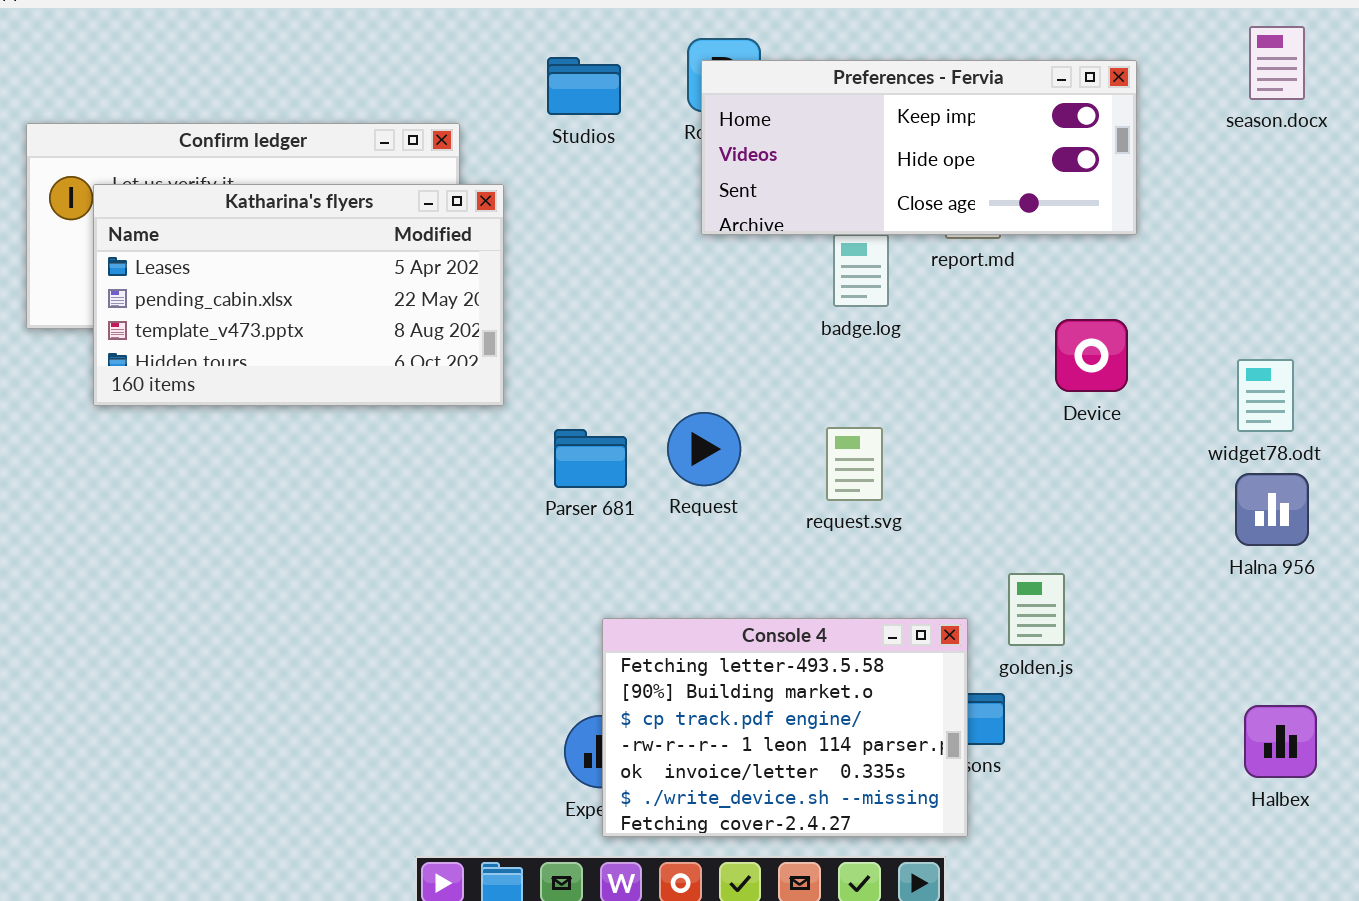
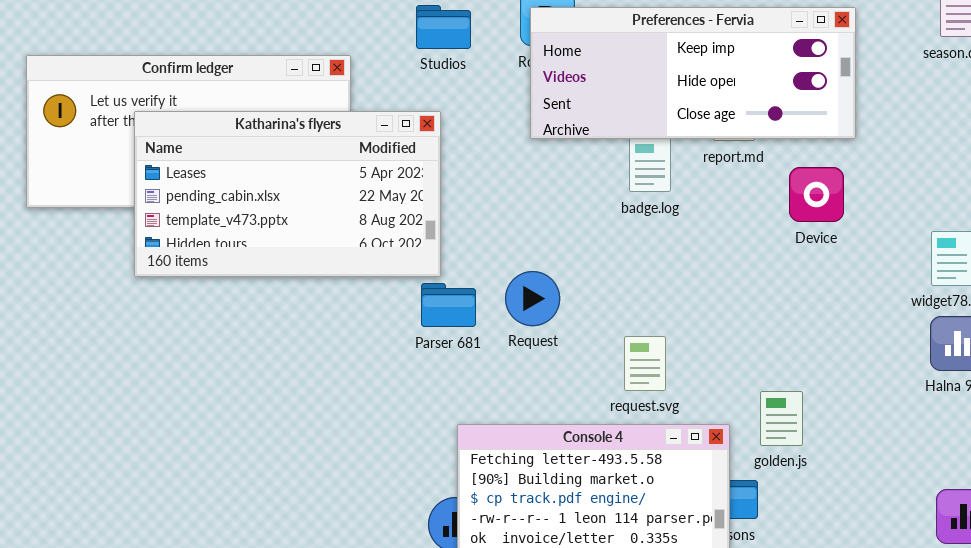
Katharina's flyers: [93,184,504,406] -> [134,111,441,277], moved
Device: [1055,319,1128,392] -> [789,167,844,222], moved
request.svg: [826,427,883,501] -> [624,336,666,391], moved

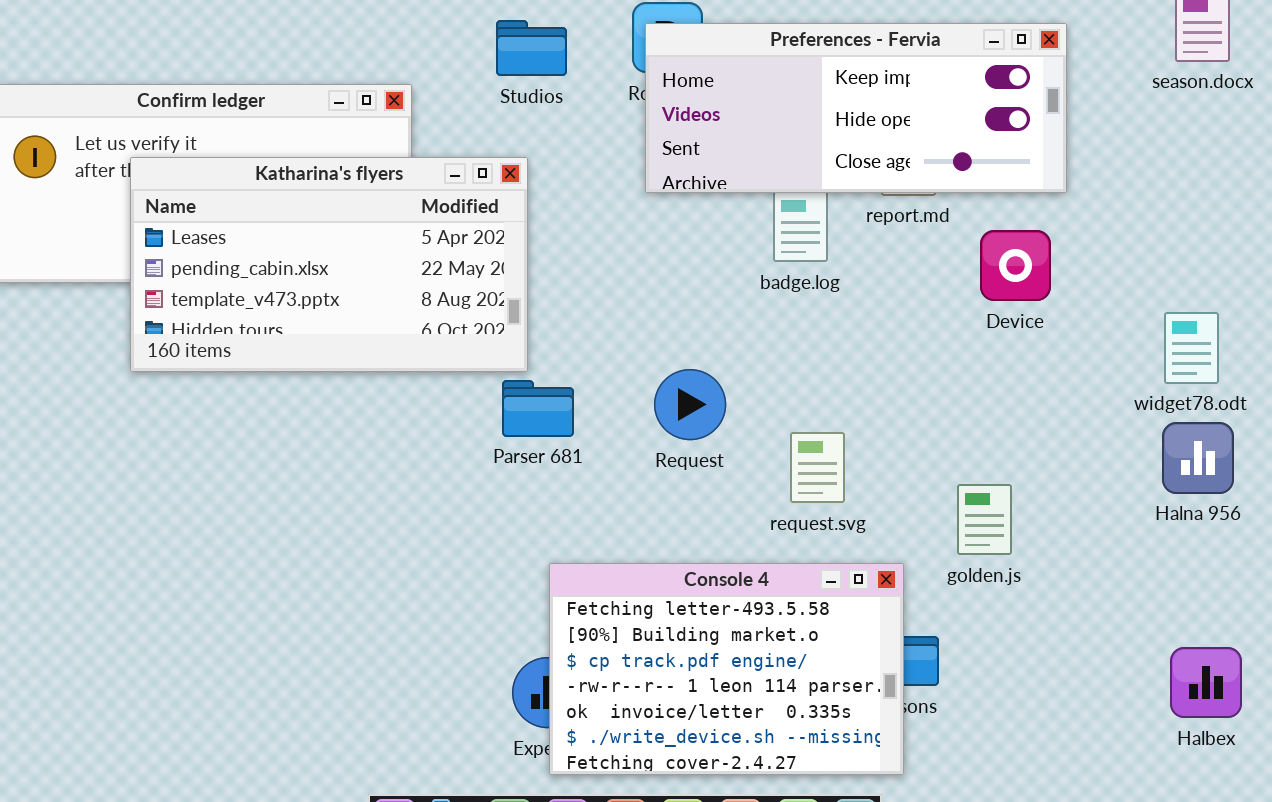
Request: [505,271,560,326] -> [654,369,726,440], moved
request.svg: [624,336,666,391] -> [790,432,845,503], moved
golden.js: [760,391,803,446] -> [957,484,1012,555], moved

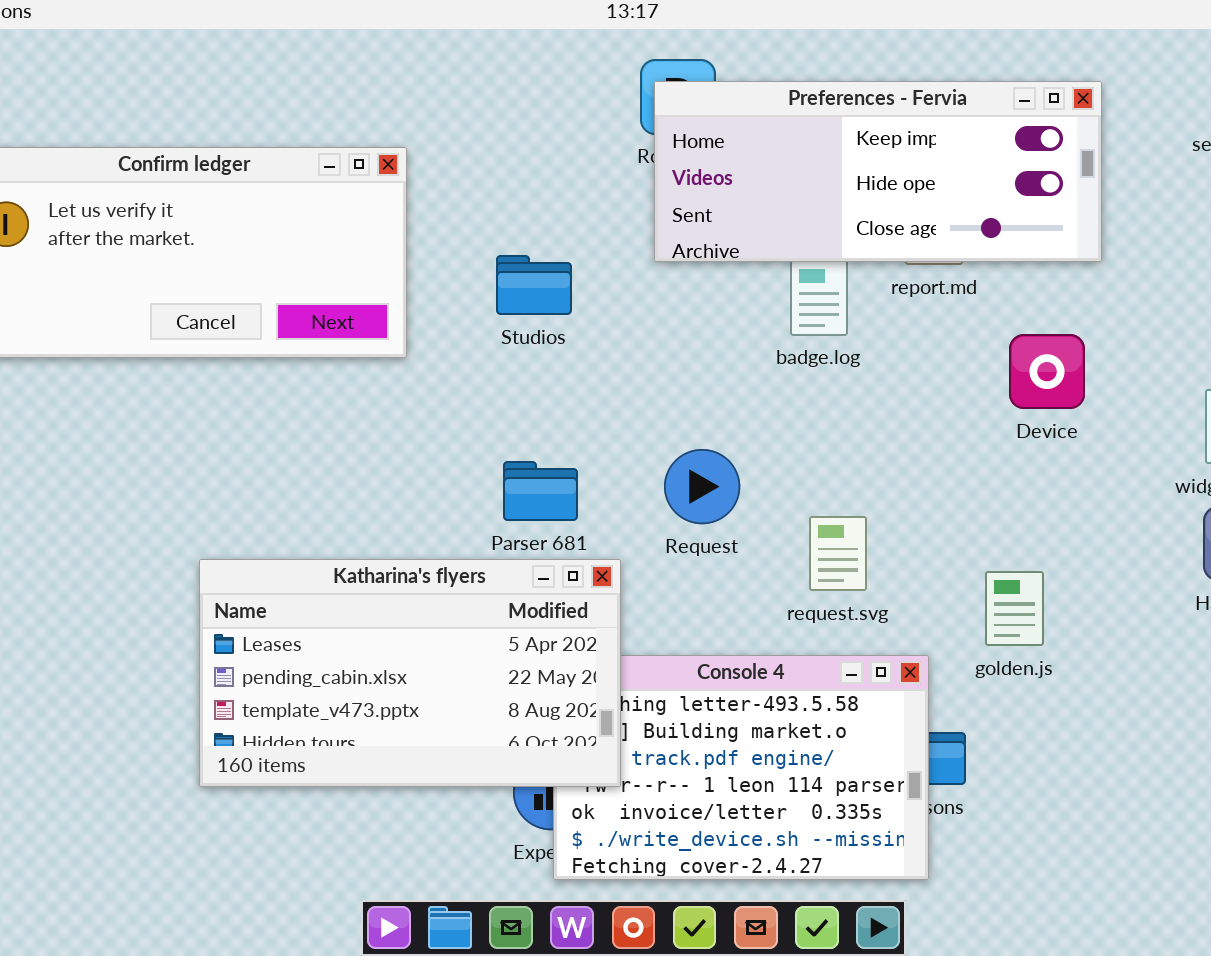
Studios: [496,20,567,76] -> [496,255,572,315], moved
Katharina's flyers: [130,157,528,372] -> [199,559,621,787], moved
Device: [980,230,1051,301] -> [1009,334,1085,409], moved

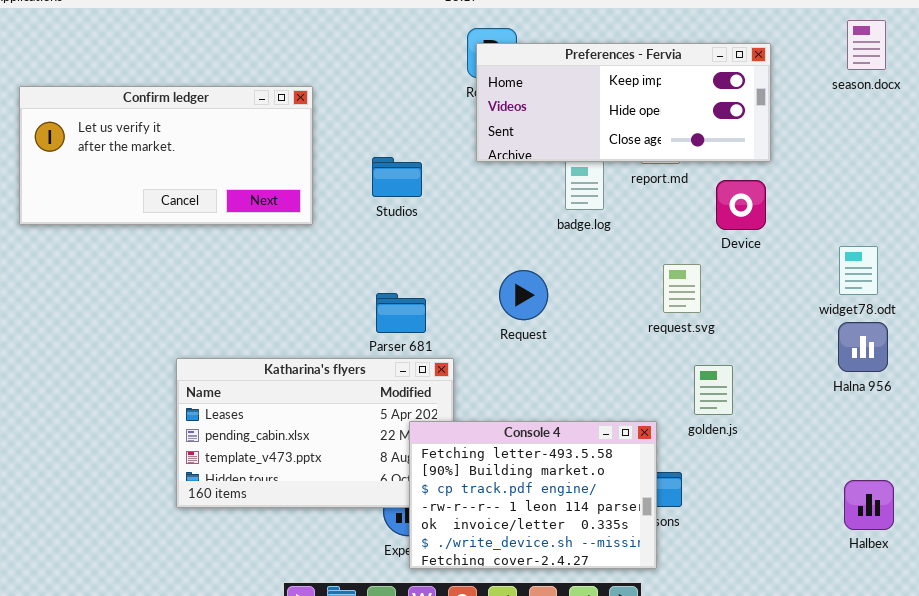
Device: [1009,334,1085,409] -> [716,180,766,230], moved
Request: [664,449,740,524] -> [499,270,548,320], moved
request.svg: [809,516,867,591] -> [663,264,701,313], moved
Console 4: [553,655,929,880] -> [409,421,657,569], raised

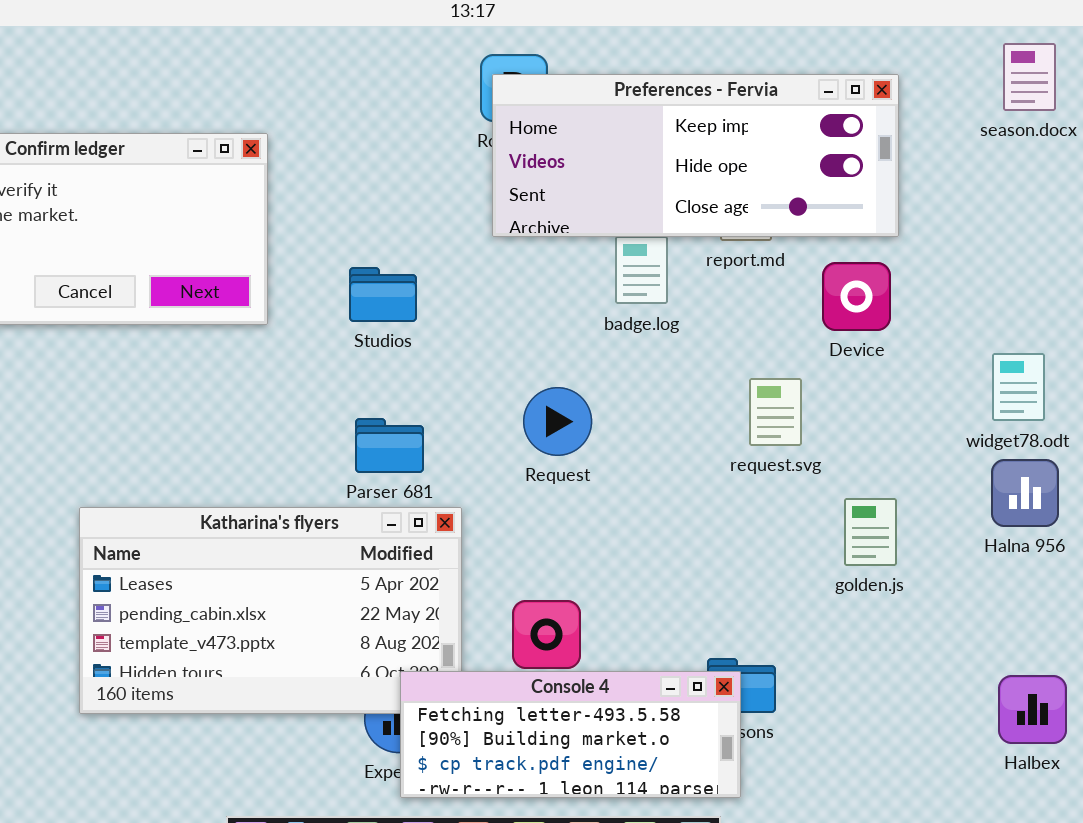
Studios: [372,157,422,197] -> [349,267,417,322], moved
golden.js: [694,365,733,415] -> [844,498,897,566], moved
Console 4: [409,421,657,569] -> [400,671,741,798], resized

